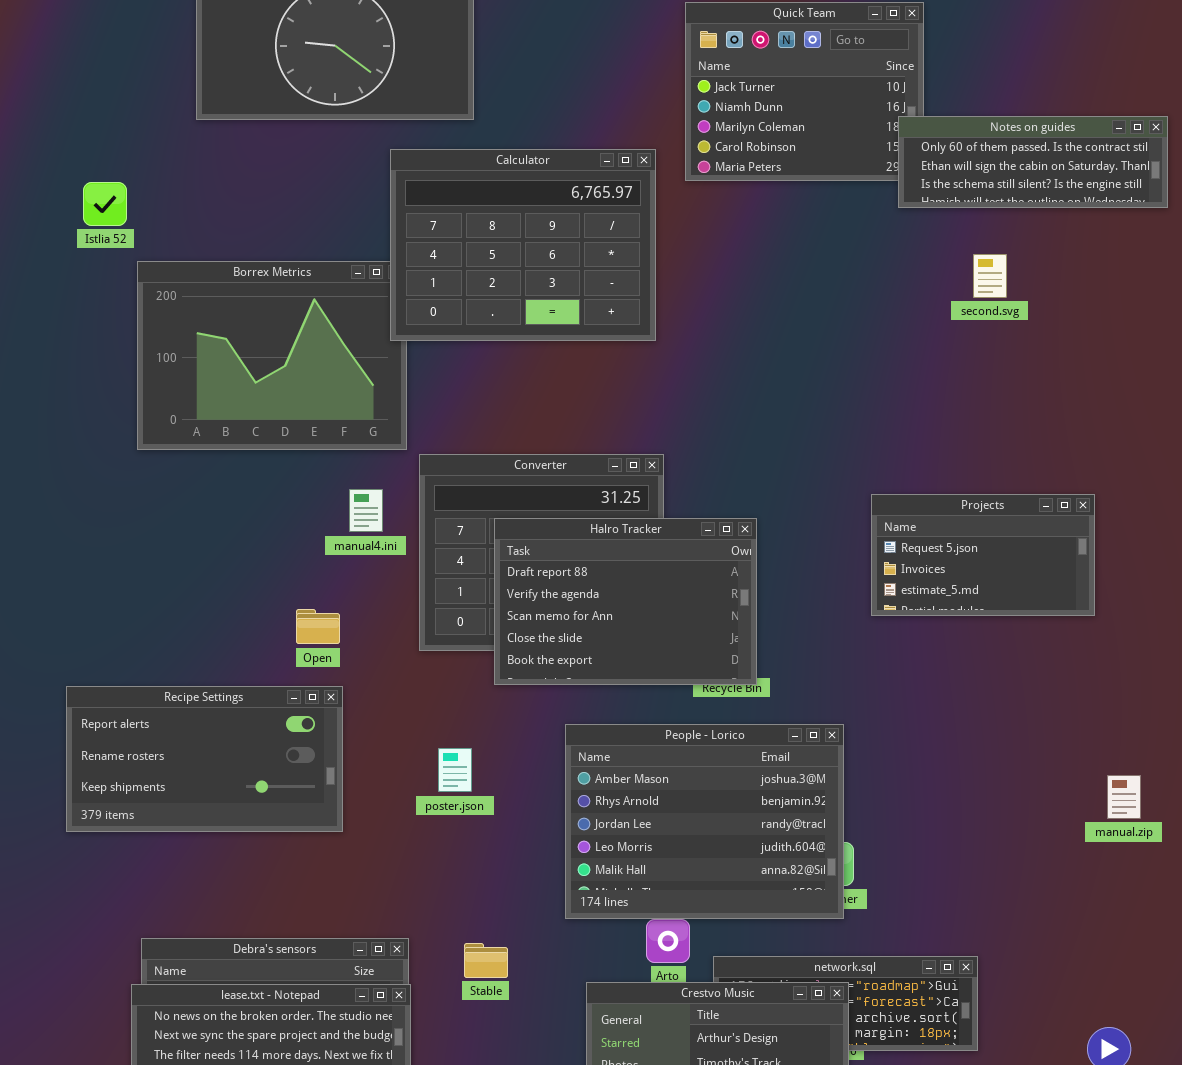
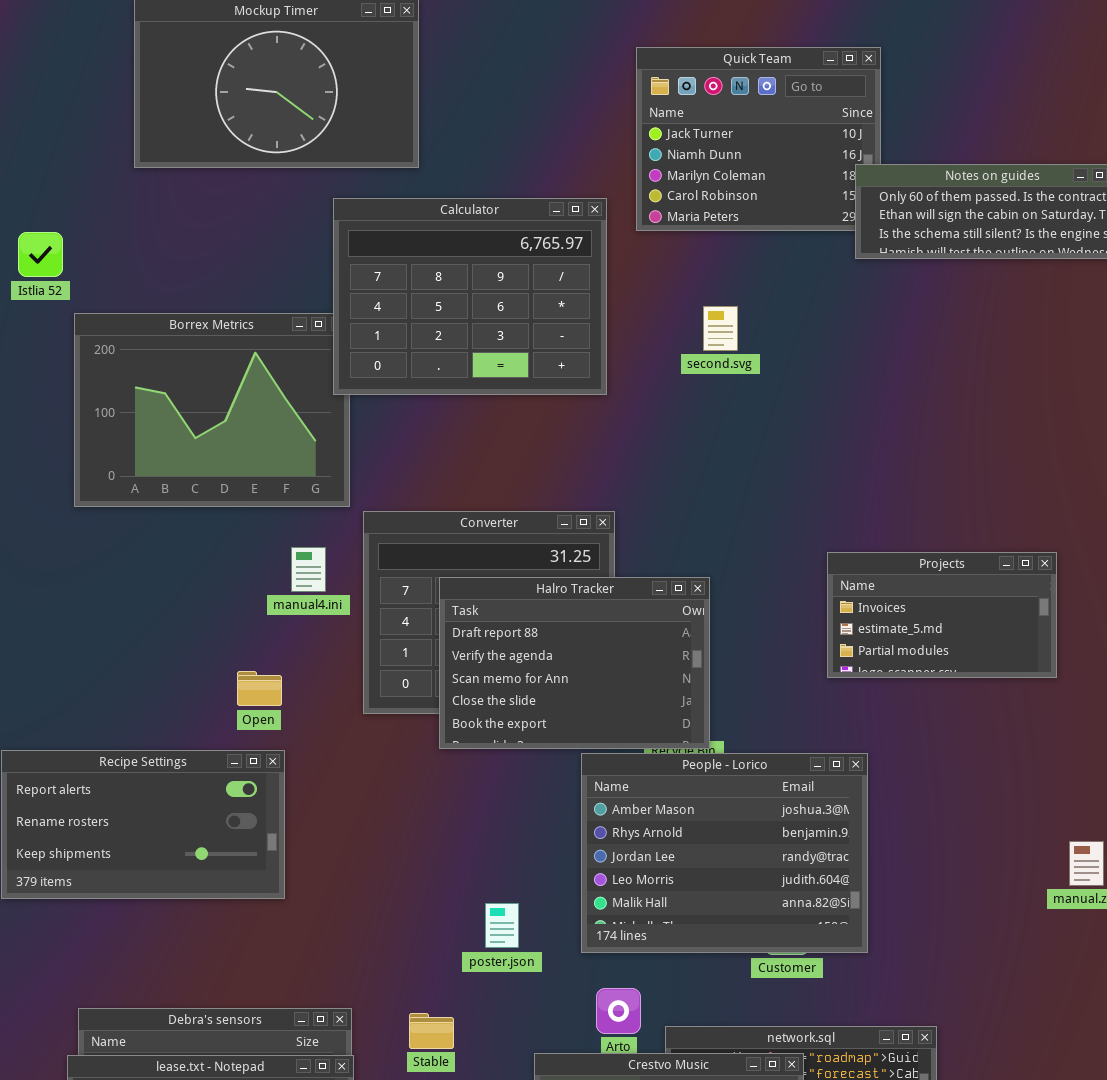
second.svg: [973,254,1007,298] -> [703,306,738,351], moved
Projects: [871,494,1095,616] -> [827,552,1057,678], scrolled down 1 row
People - Lorico: [565,724,844,919] -> [581,753,868,953], moved
poster.json: [438,748,472,792] -> [485,903,519,948], moved

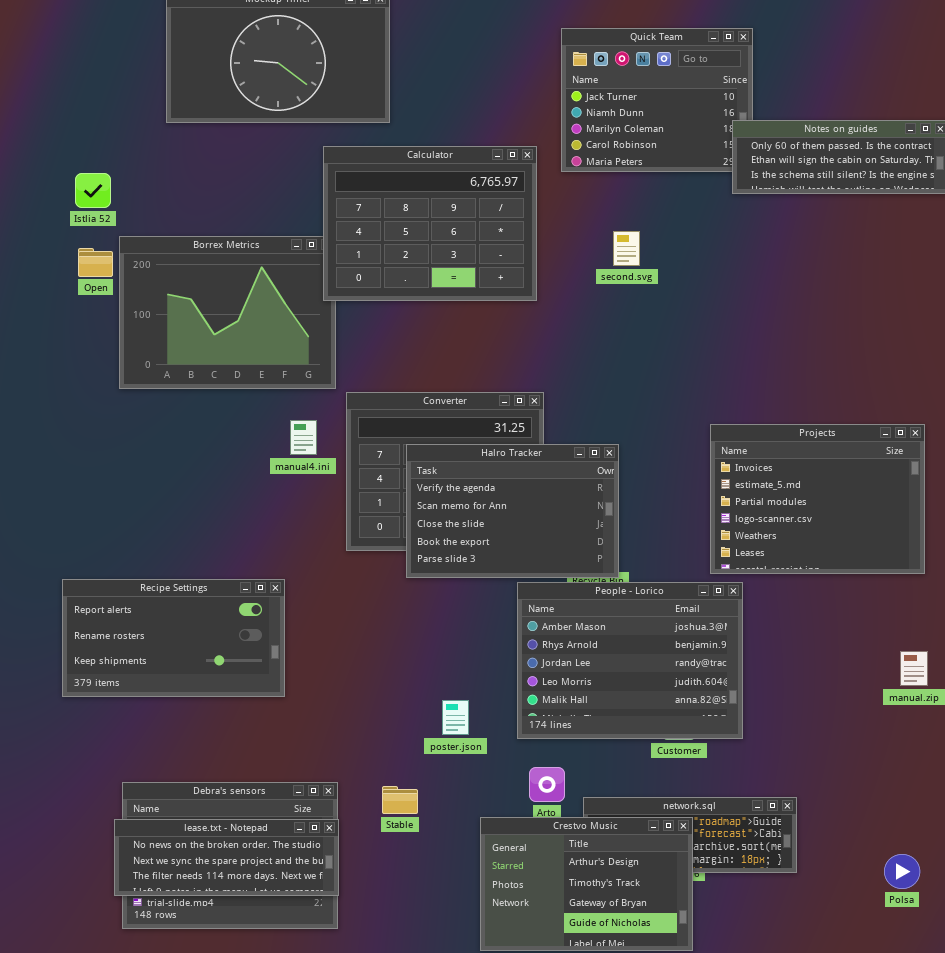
Projects: [827,552,1057,678] -> [710,424,925,574], resized
Halro Tracker: [439,577,710,749] -> [406,444,619,578], scrolled down 1 row
Open: [237,671,282,706] -> [78,248,113,277], moved

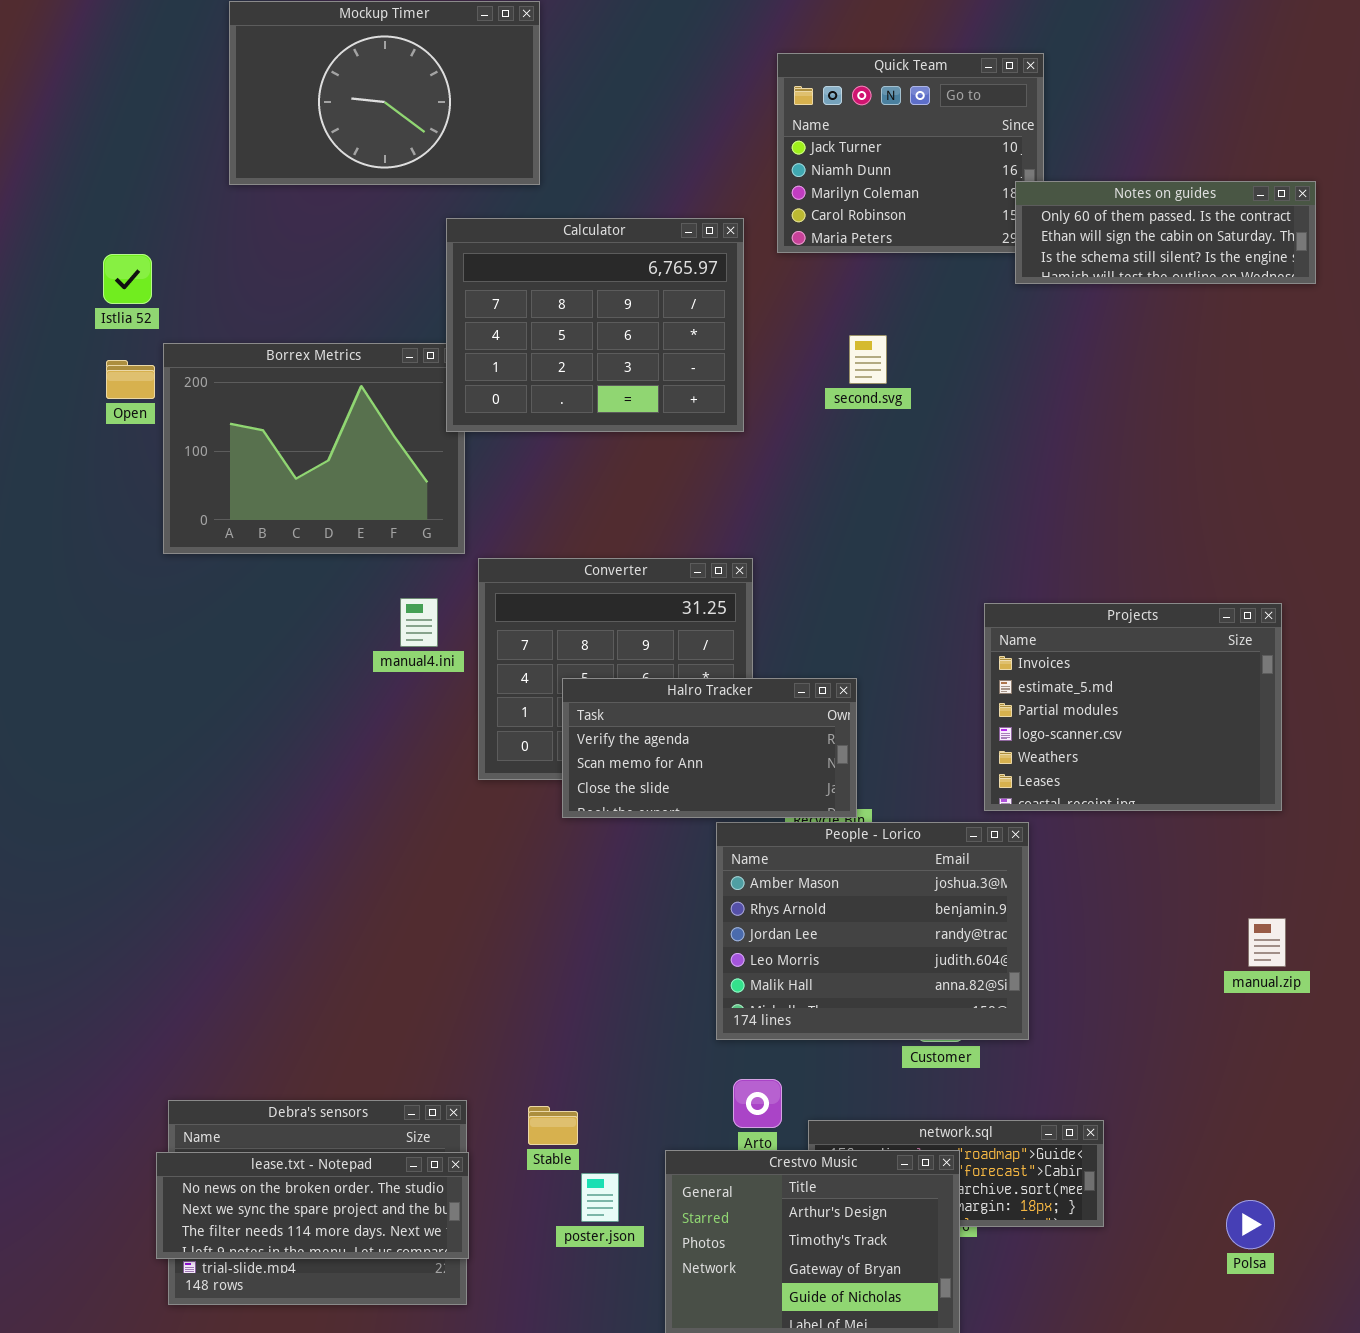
Halro Tracker: [406,444,619,578] -> [562,678,857,818], resized
Recipe Settings: [62,579,285,697] -> none, closed
poster.json: [442,700,469,735] -> [581,1173,619,1222], moved

